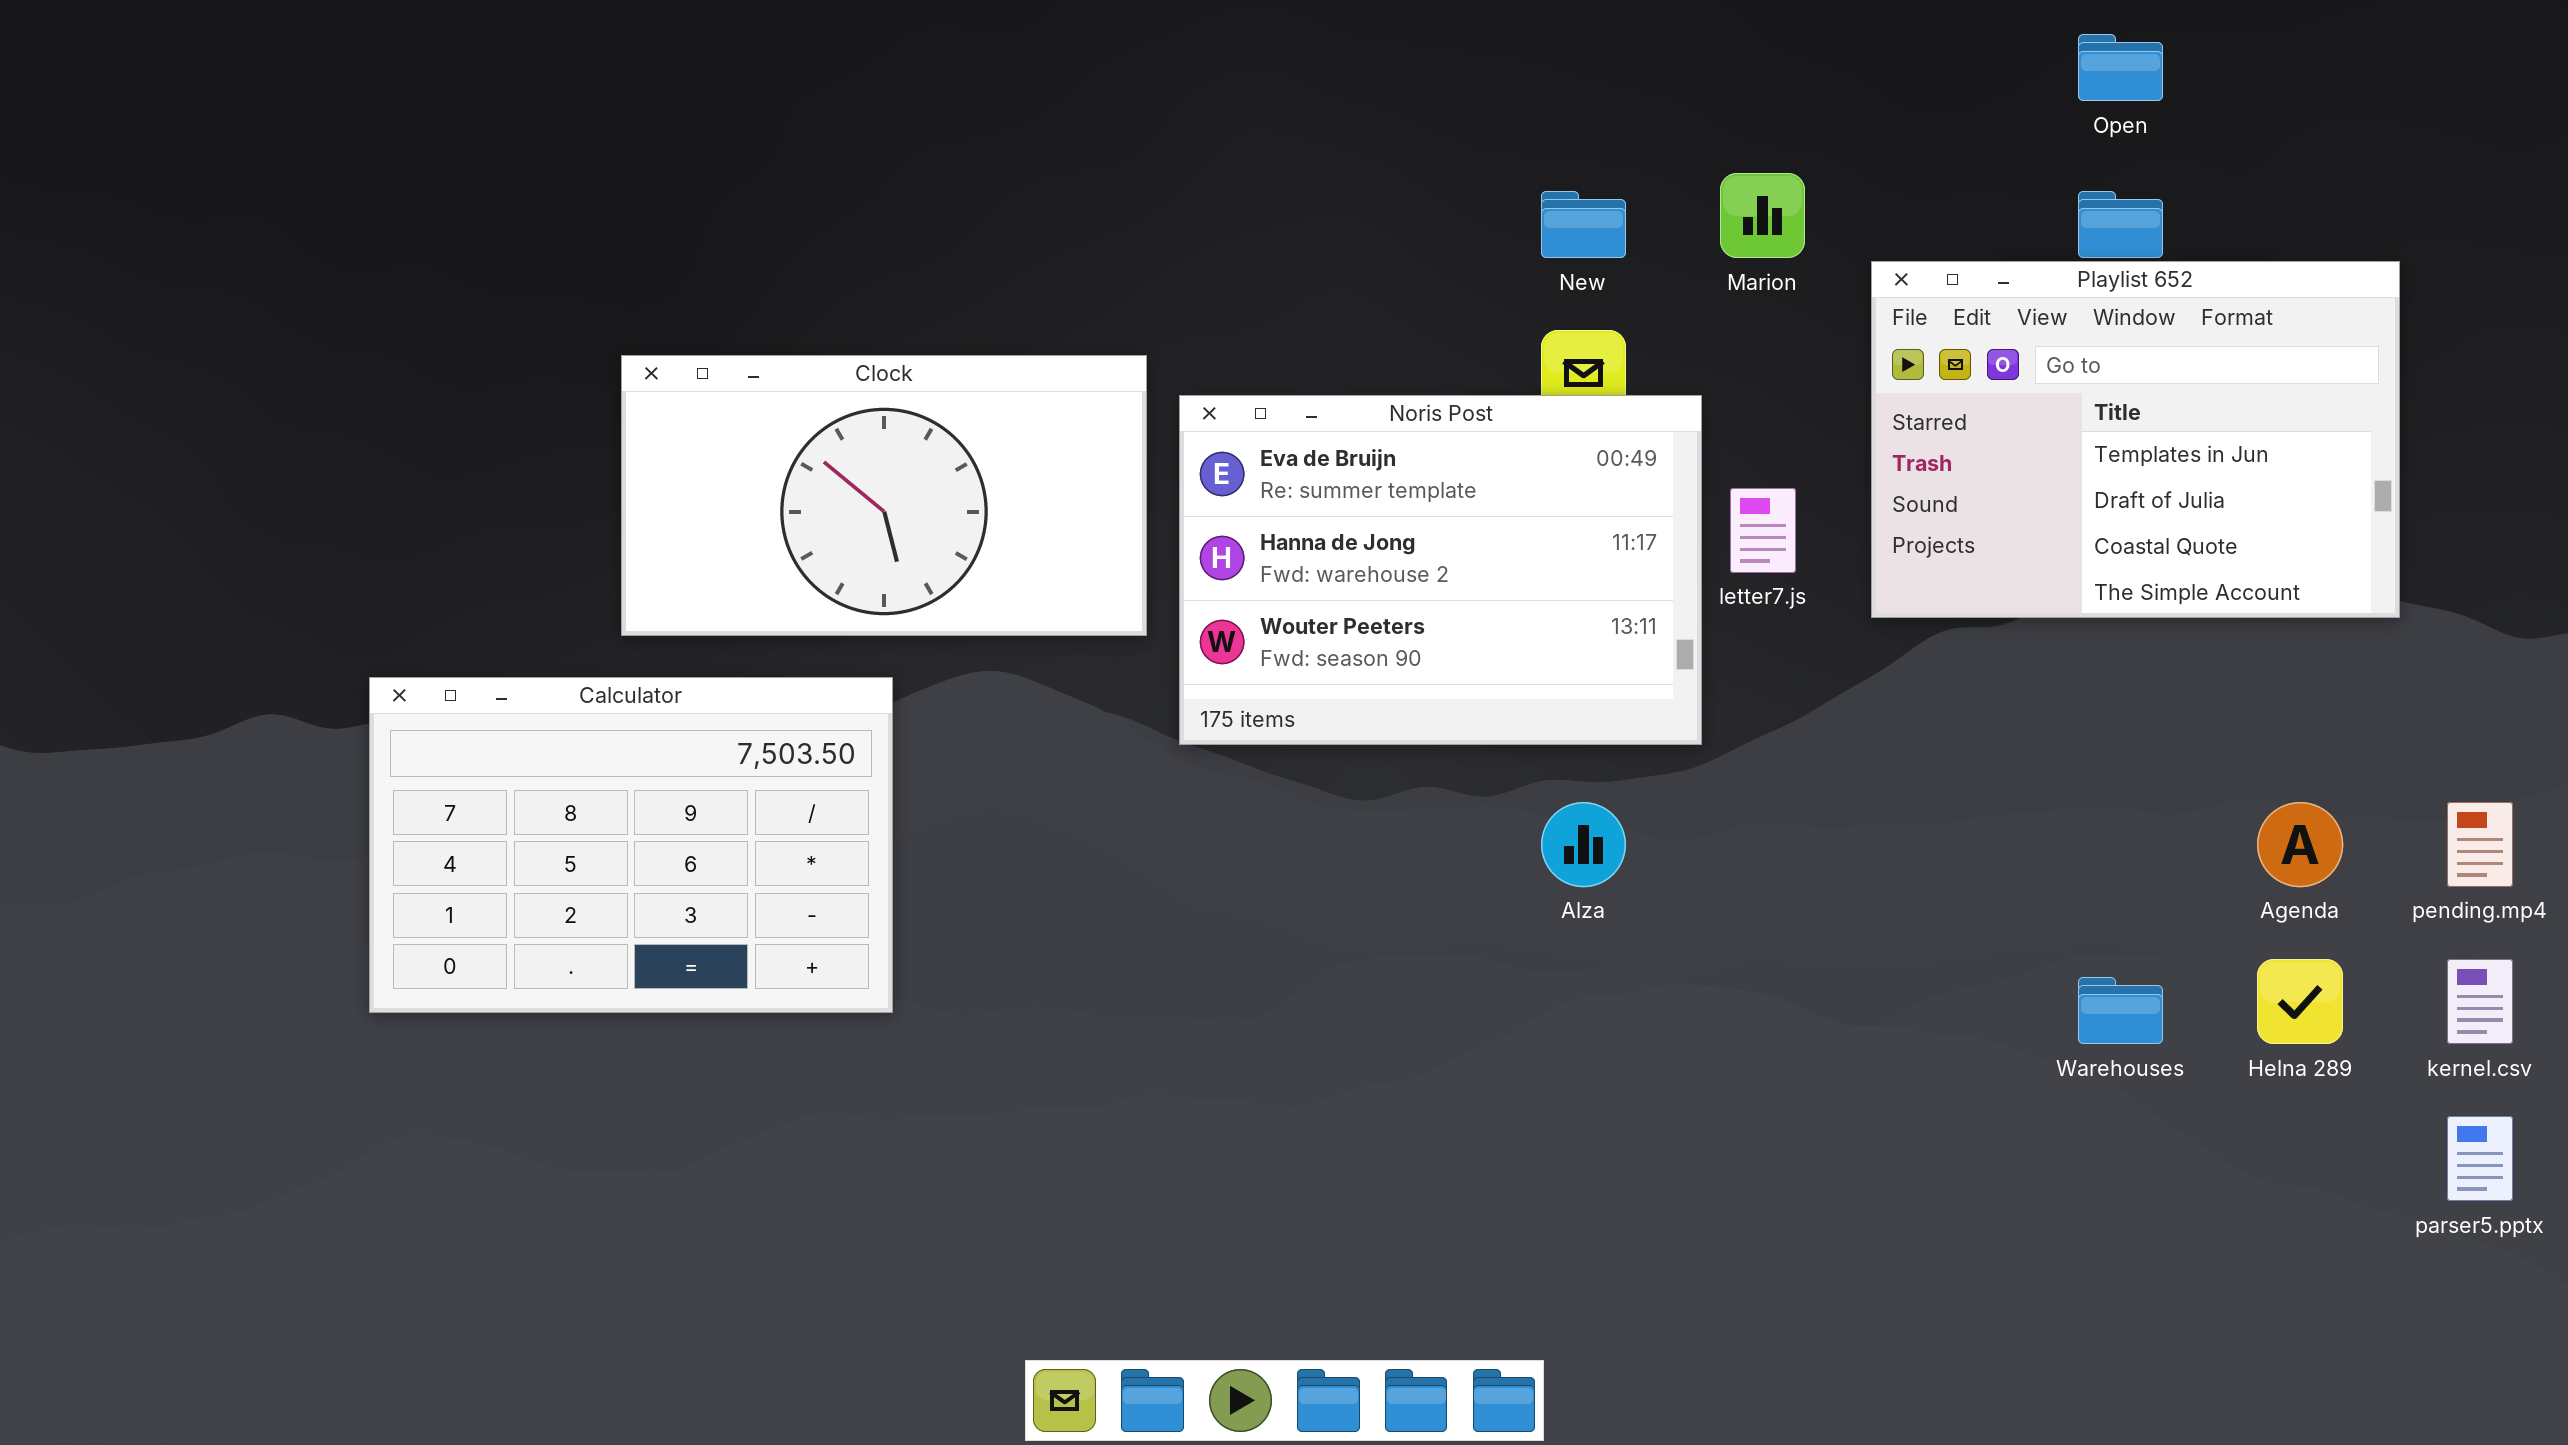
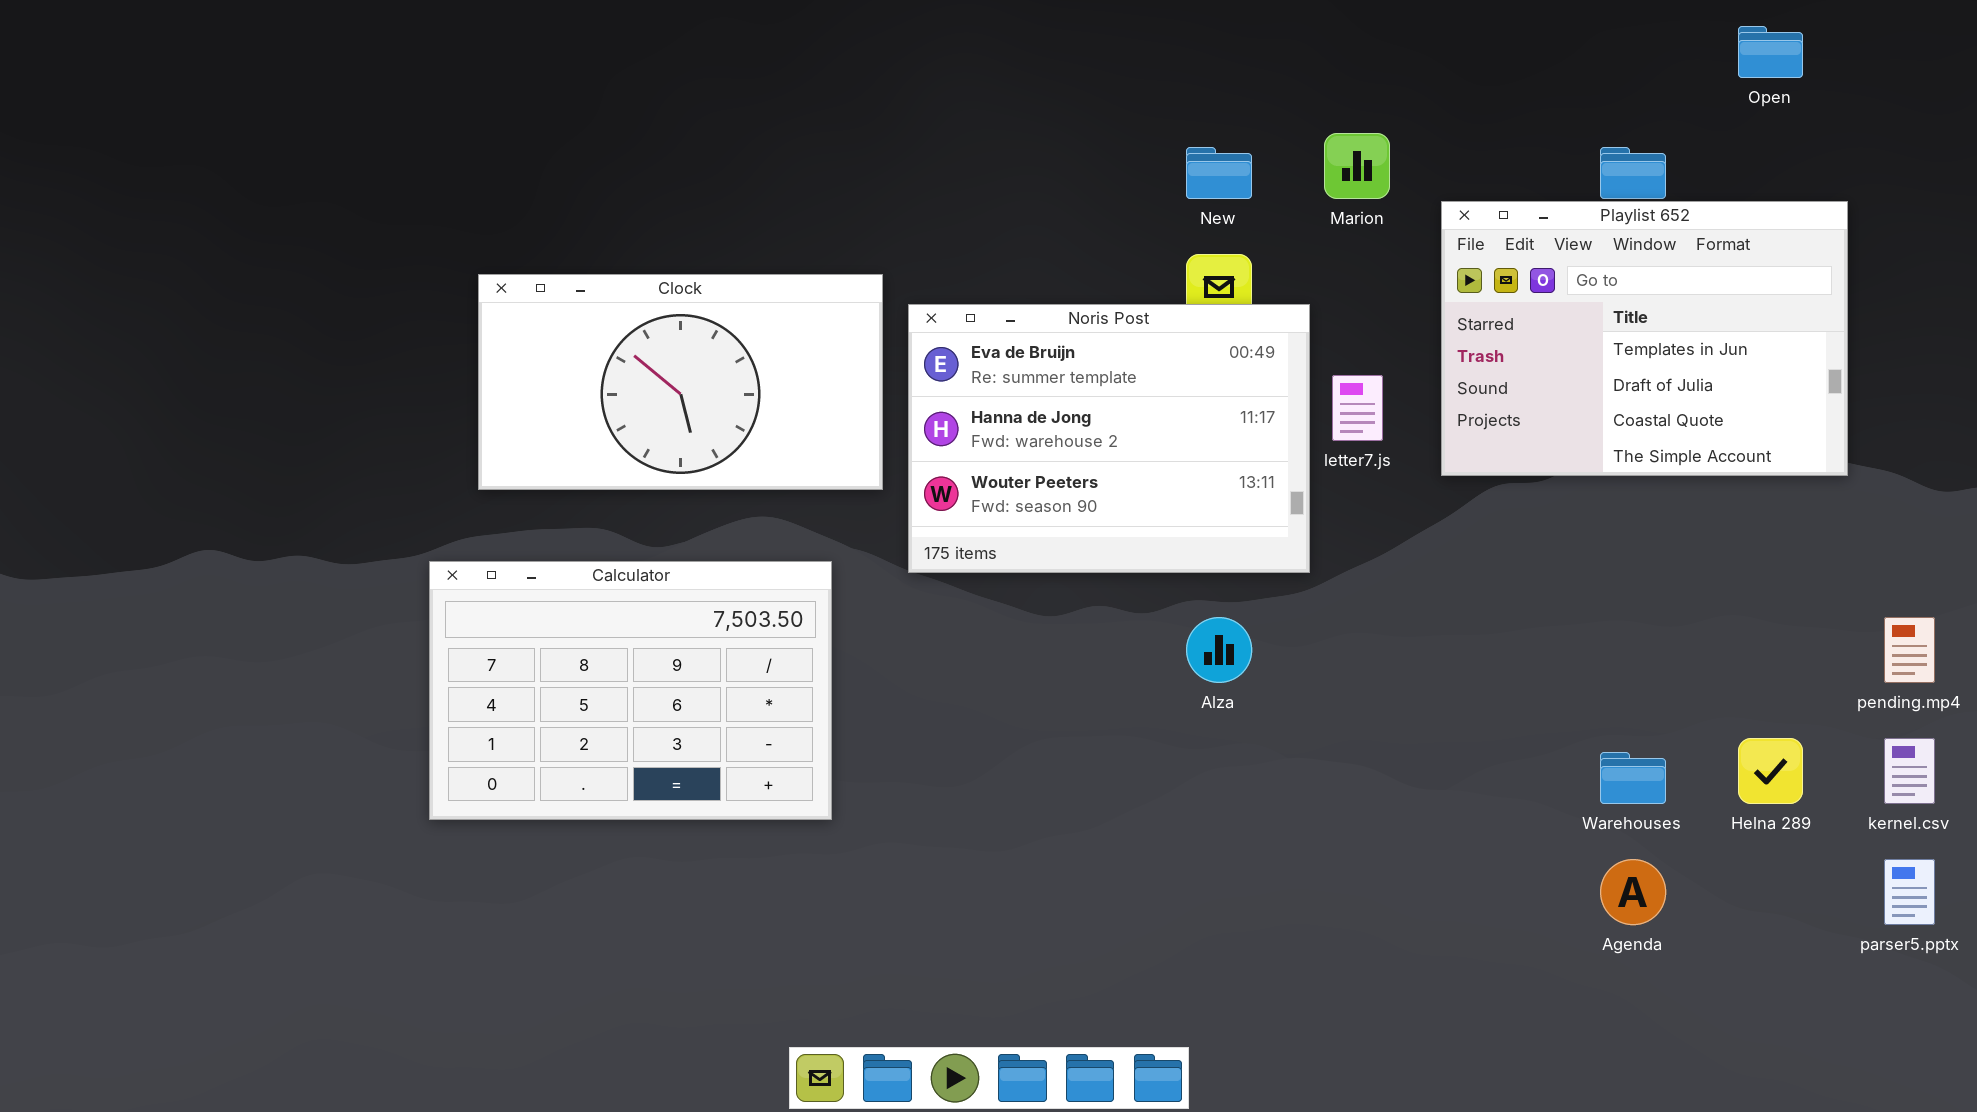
Open: [2078,34,2163,101] -> [1738,26,1803,78], moved
Calculator: [369,677,893,1013] -> [429,561,832,820], moved
Agenda: [2257,802,2343,887] -> [1600,859,1666,925], moved

